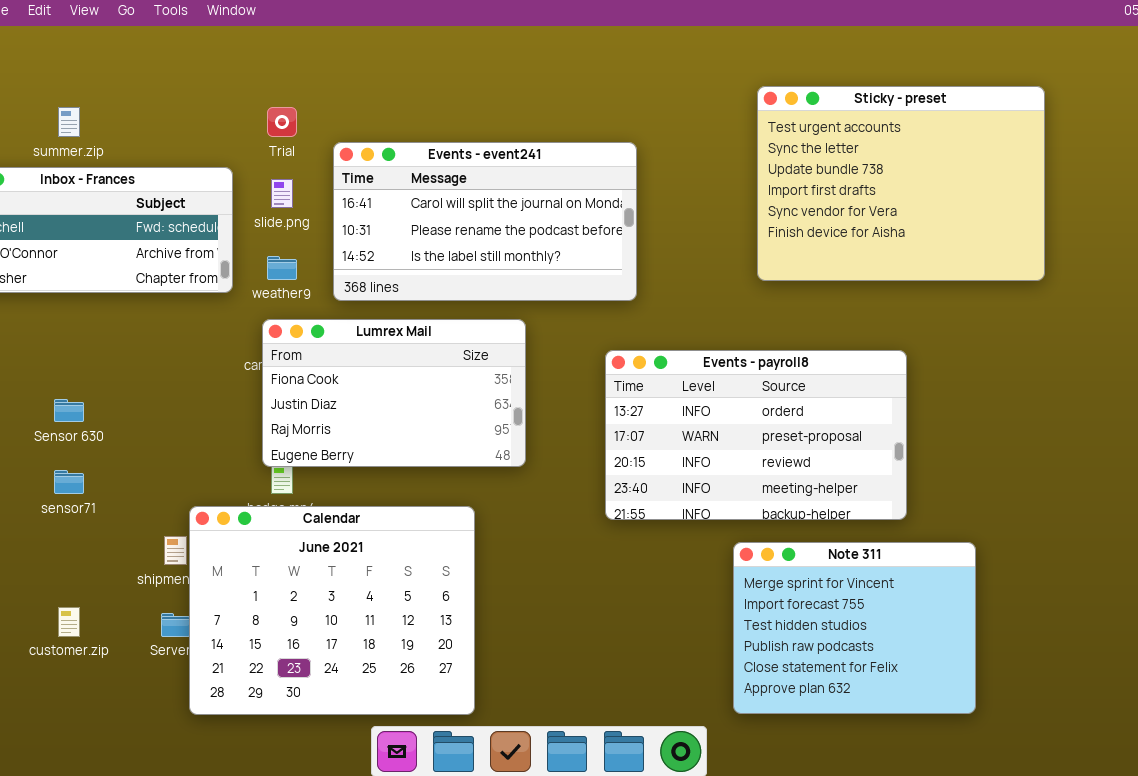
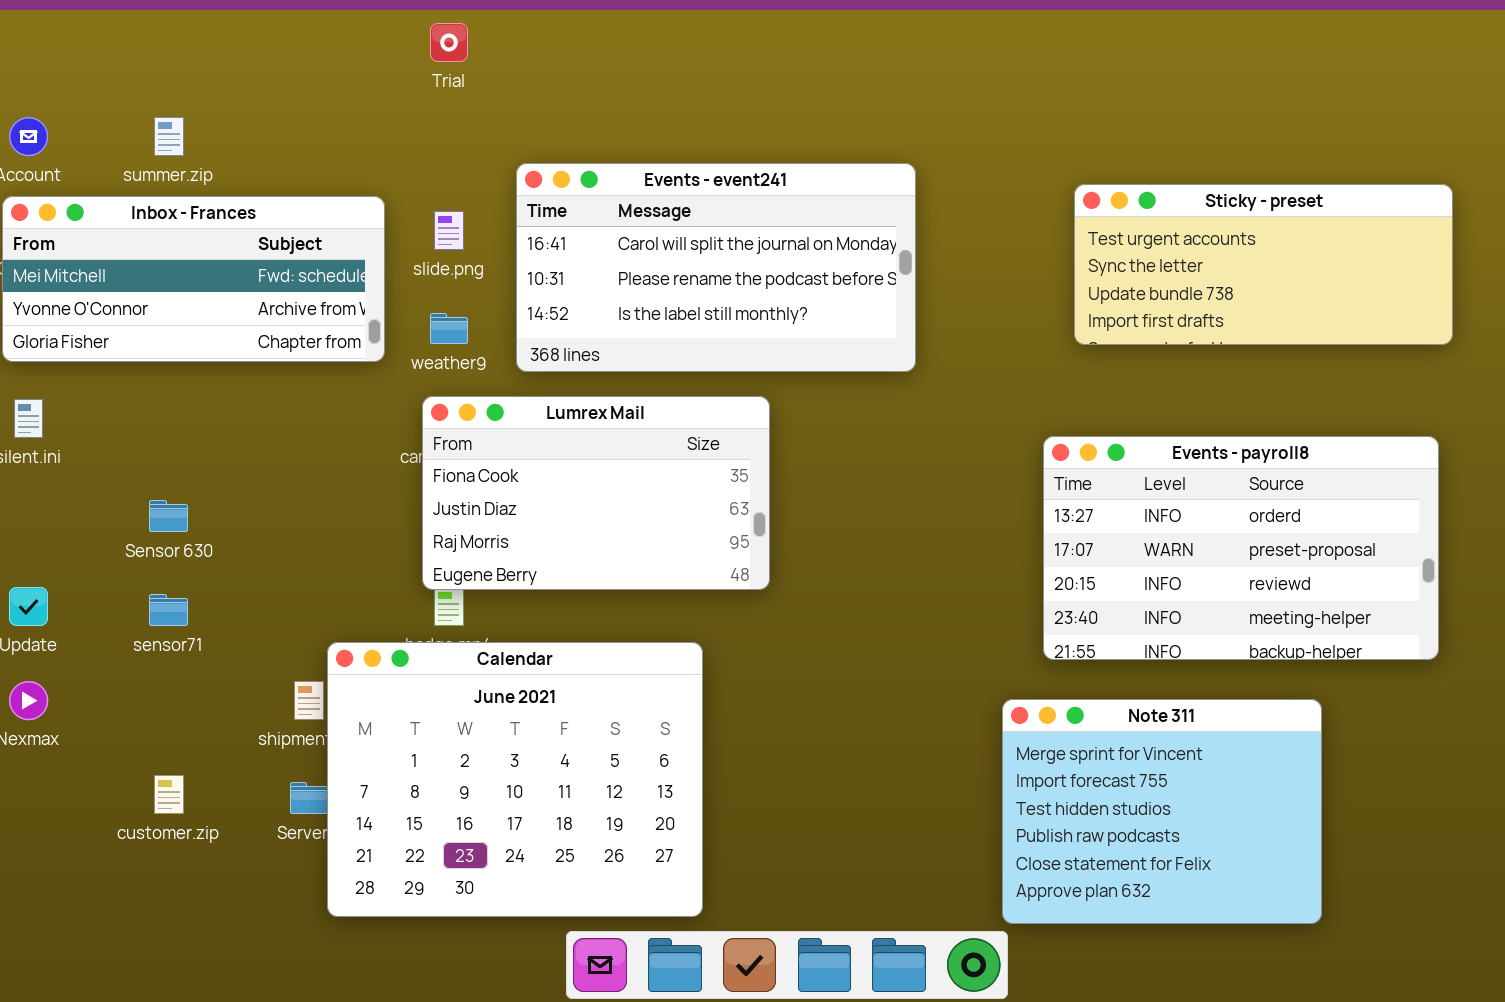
Sticky - preset: [757,86,1045,281] -> [1074,184,1453,345], resized
Trial: [267,107,297,137] -> [430,23,468,62], moved
Events - payroll8: [605,350,907,520] -> [1043,436,1439,660], moved
Note 311: [733,542,976,714] -> [1002,699,1322,924], moved

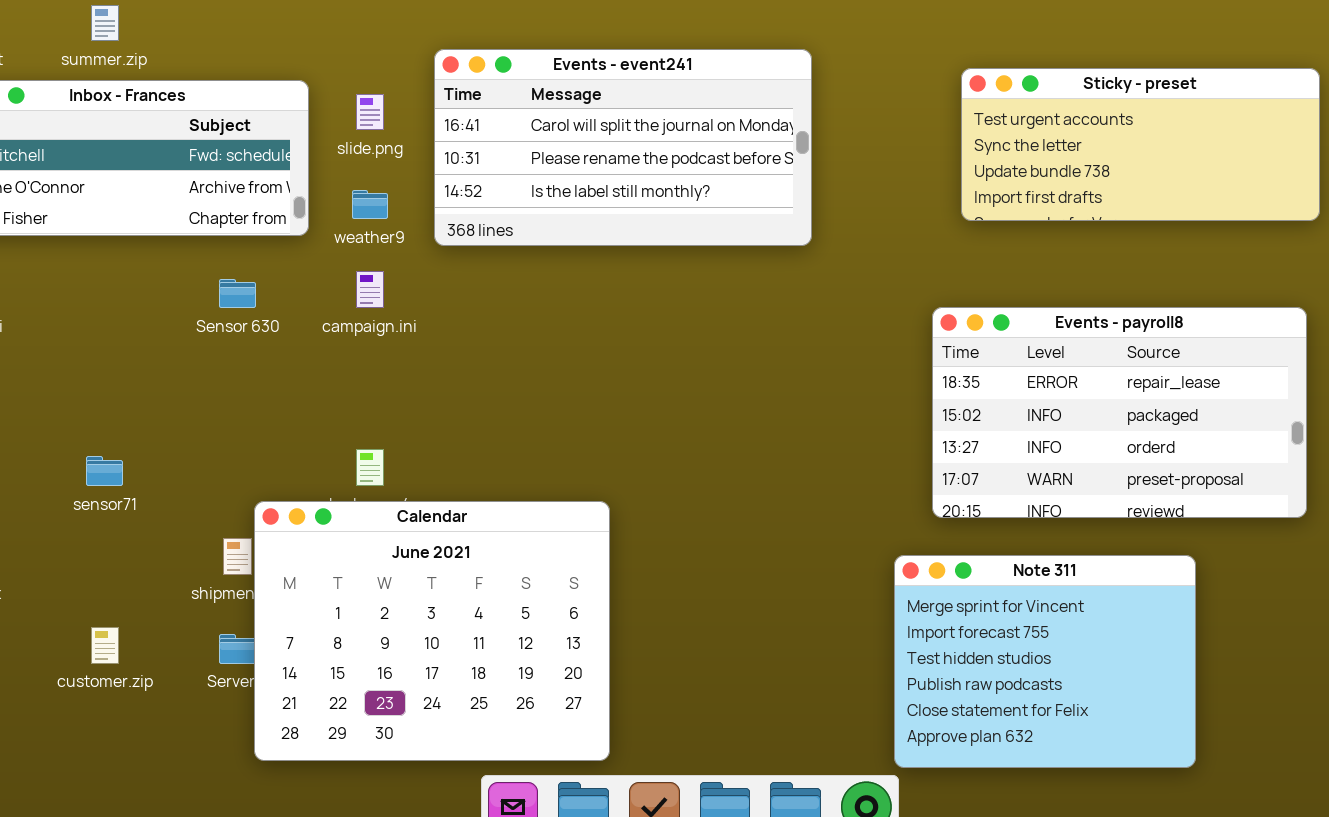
Lumrex Mail: [422,396,770,590] -> none, closed
Events - payroll8: [1043,436,1439,660] -> [932,307,1307,518], scrolled up 2 rows
Sensor 630: [149,500,188,532] -> [219,279,256,308], moved

